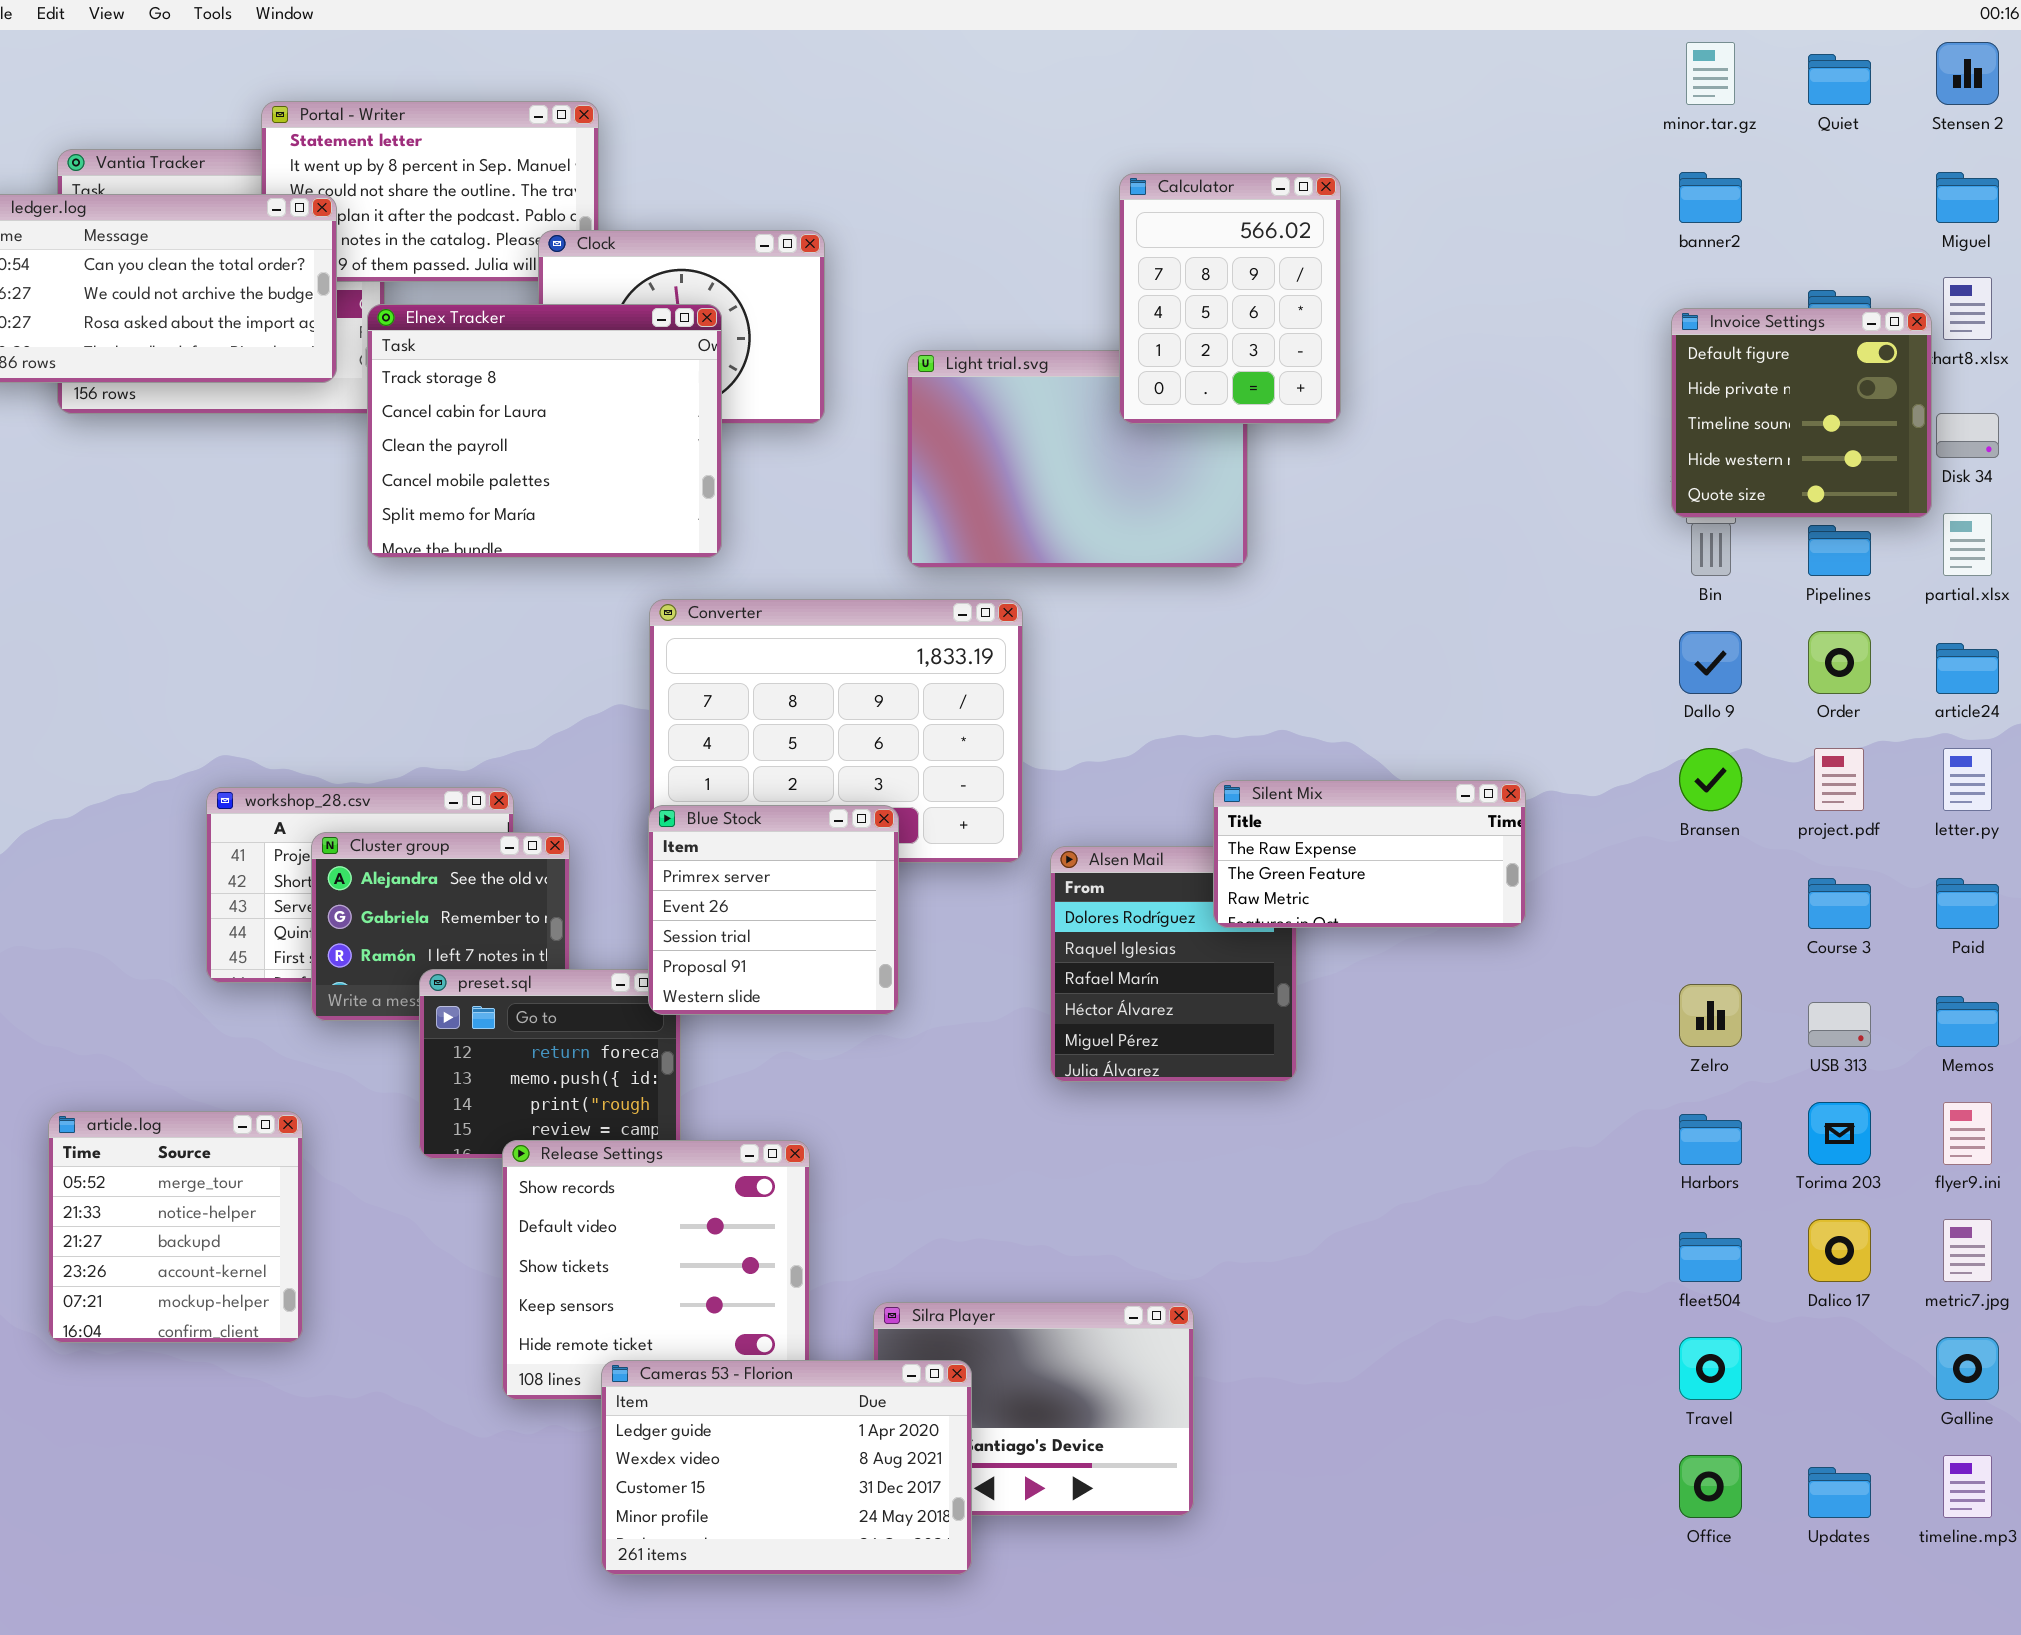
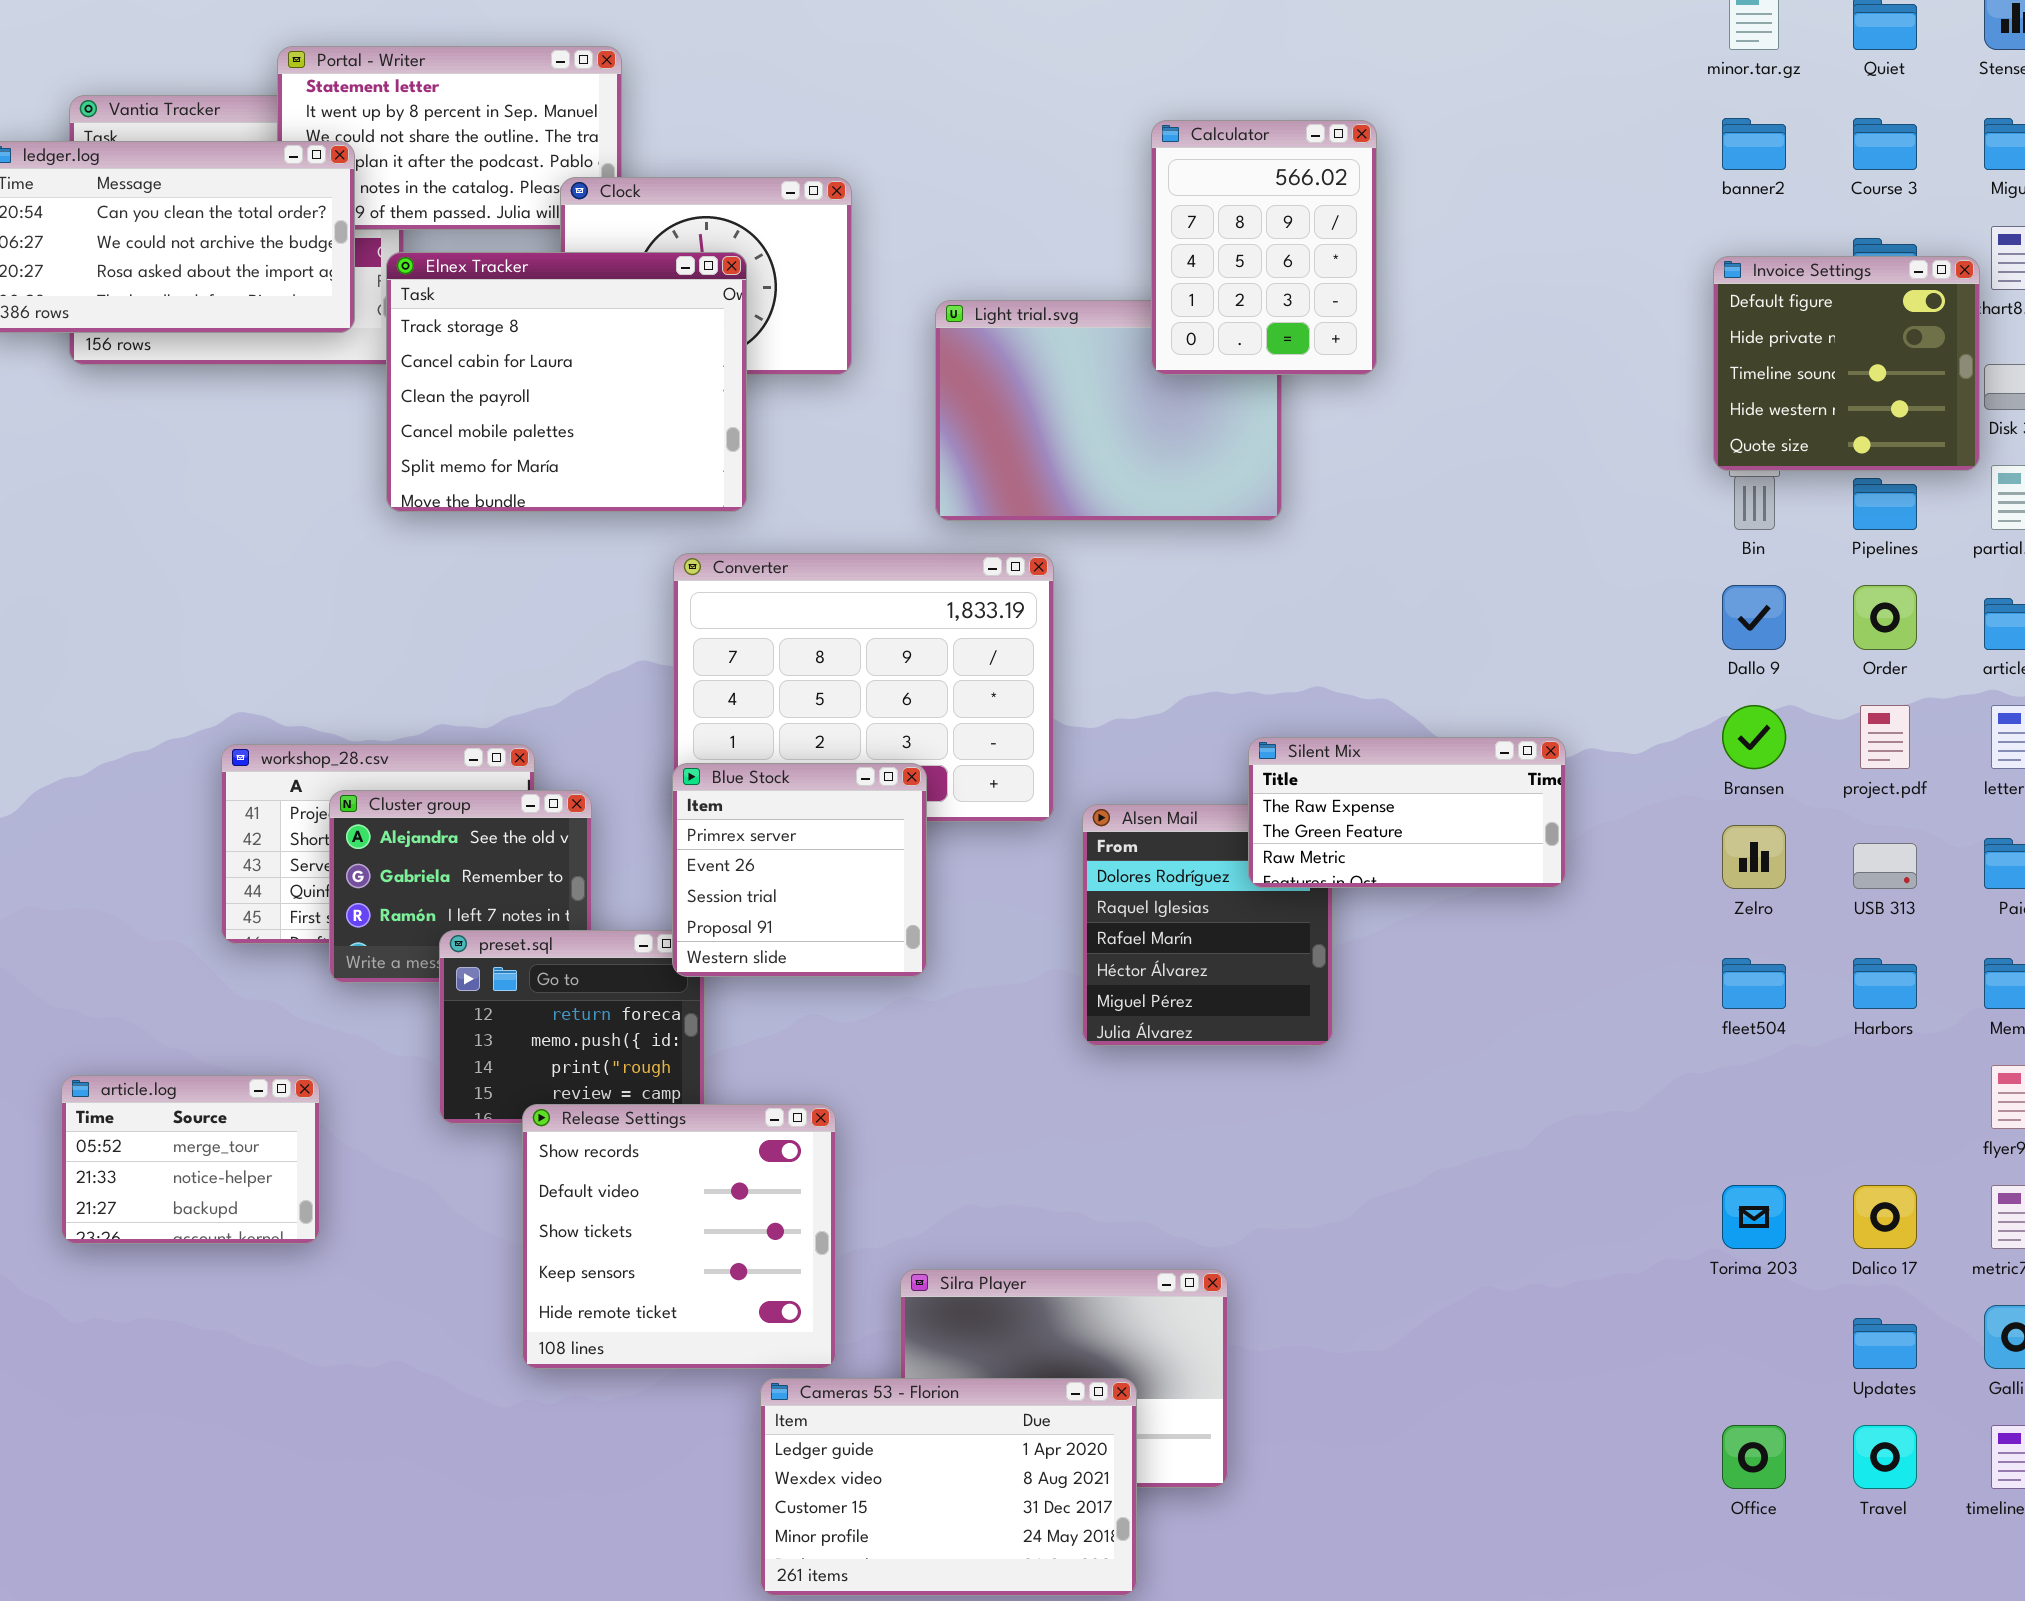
Course 3: [1808,878,1871,929] -> [1853,118,1917,170], moved
Zelro: [1679,984,1742,1047] -> [1722,825,1786,889], moved
USB 313: [1808,1002,1871,1047] -> [1853,843,1917,889], moved
Torima 203: [1808,1102,1871,1165] -> [1722,1185,1786,1249], moved
article.log: [48,1111,303,1343] -> [61,1075,320,1244], resized
Harbors: [1679,1114,1742,1165] -> [1853,958,1917,1009], moved
fleet504: [1679,1232,1742,1282] -> [1722,958,1786,1009], moved
Travel: [1679,1337,1742,1400] -> [1853,1425,1917,1489], moved
Cameras 53 - Florion: [601,1360,972,1575] -> [760,1378,1137,1596], moved
Updates: [1808,1467,1871,1518] -> [1853,1318,1917,1369], moved

